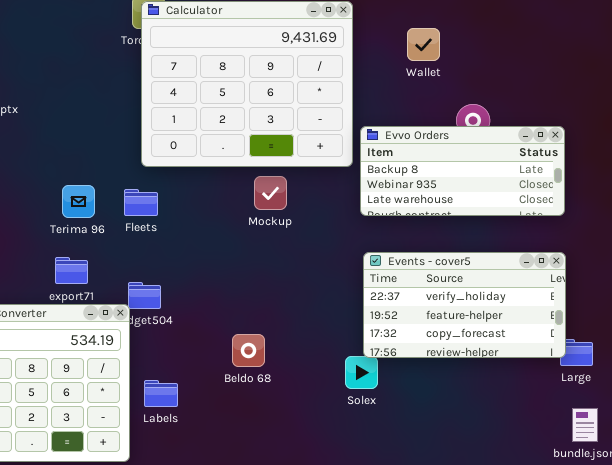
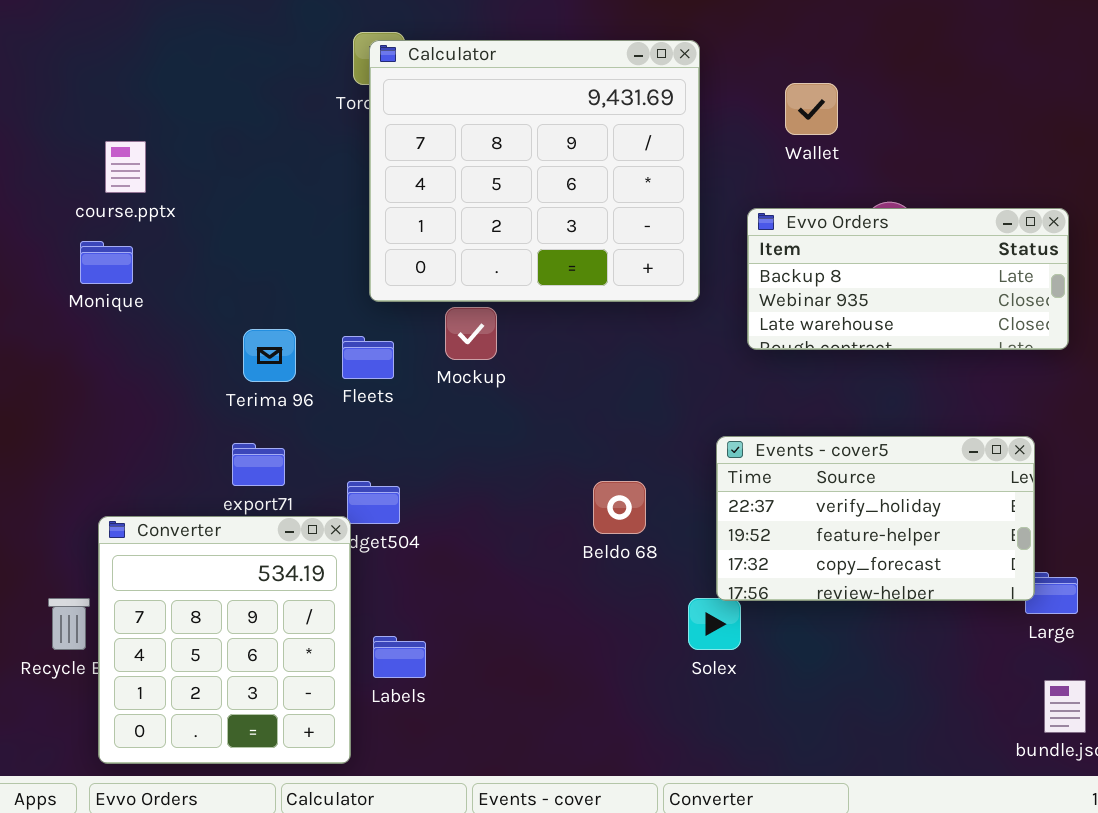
Evvo Orders: [360,126,565,216] -> [747,208,1069,350], moved
Mockup: [254,176,287,210] -> [445,307,497,360], moved
Beldo 68: [232,334,265,367] -> [593,481,646,534], moved

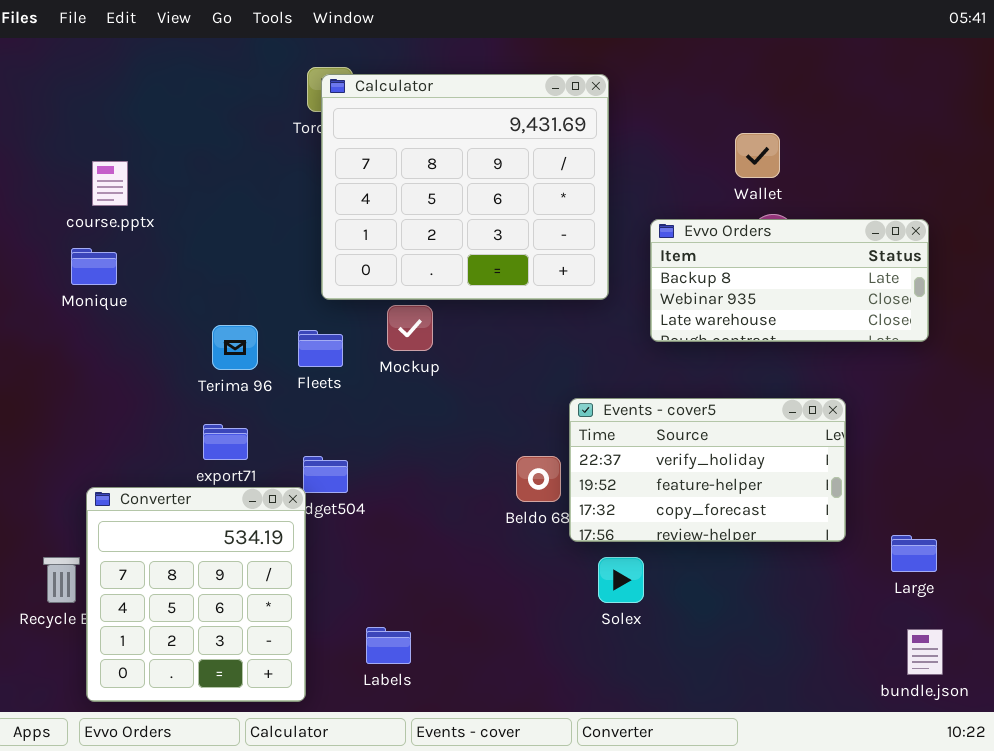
Wallet: [785,83,838,135] -> [735,133,780,178], moved
Events - cover5: [716,436,1035,601] -> [569,398,846,542], moved
Labels: [373,636,426,678] -> [366,627,411,664], moved

